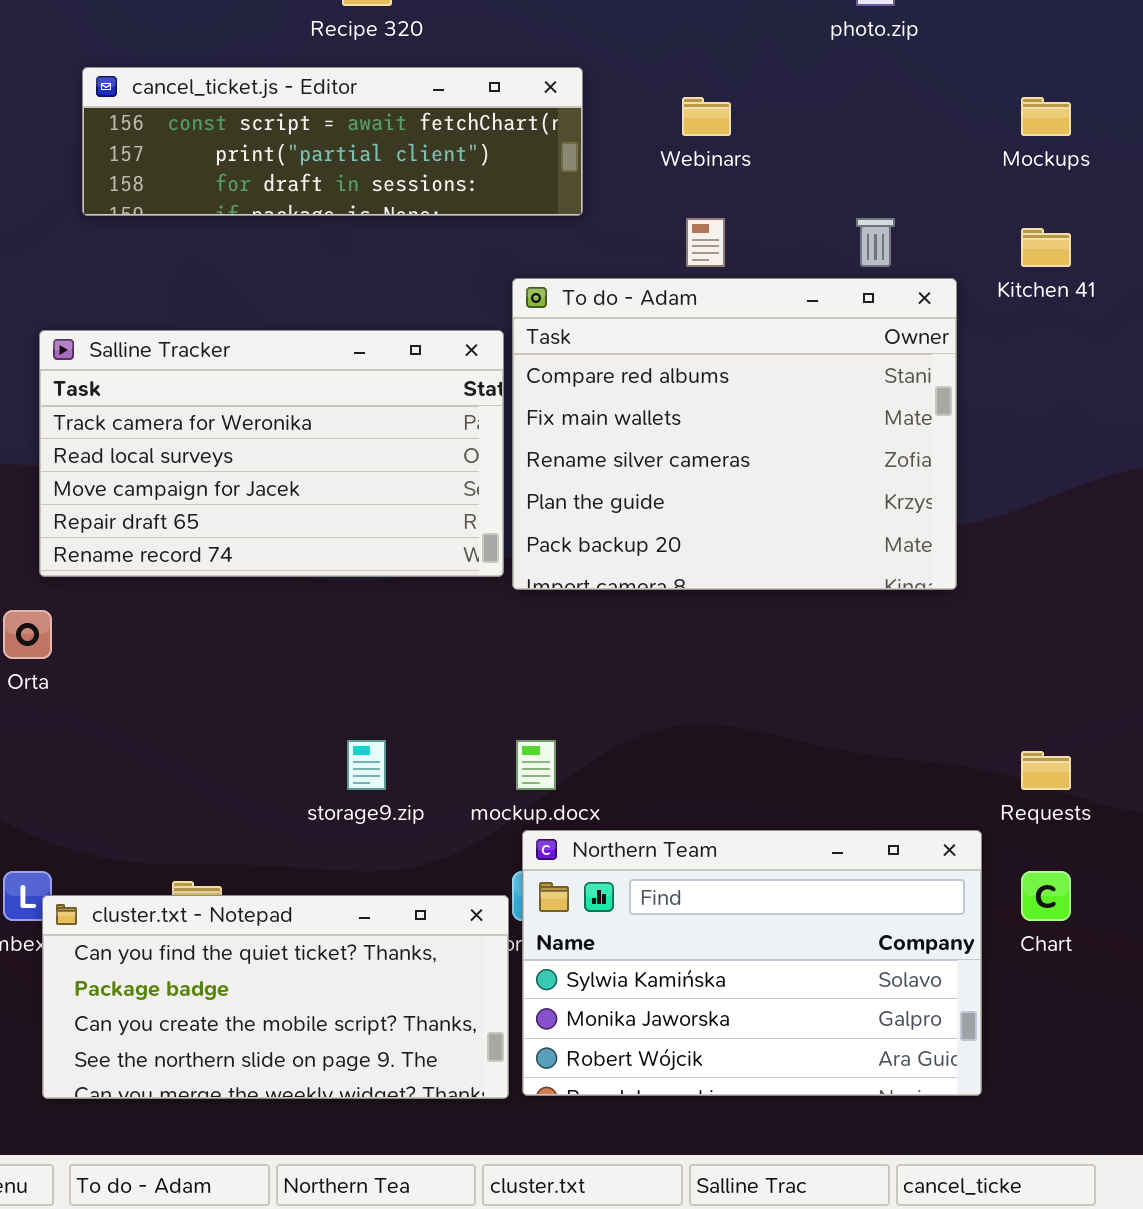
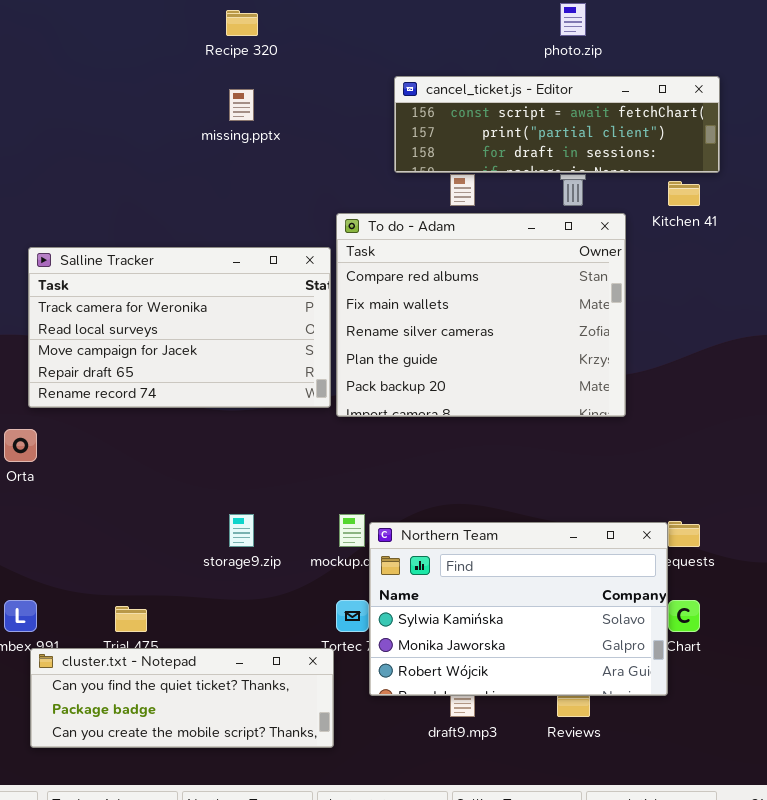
cancel_ticket.js - Editor: [82,67,583,216] -> [394,76,720,173], moved
Northern Team: [522,830,982,1096] -> [369,522,668,696], moved
cluster.txt - Notepad: [42,895,509,1099] -> [30,648,334,748], resized

